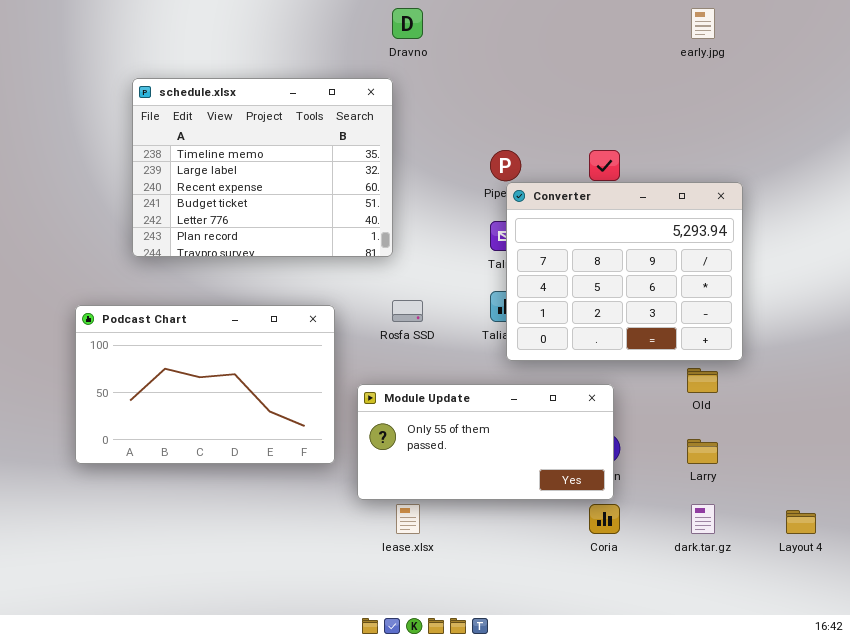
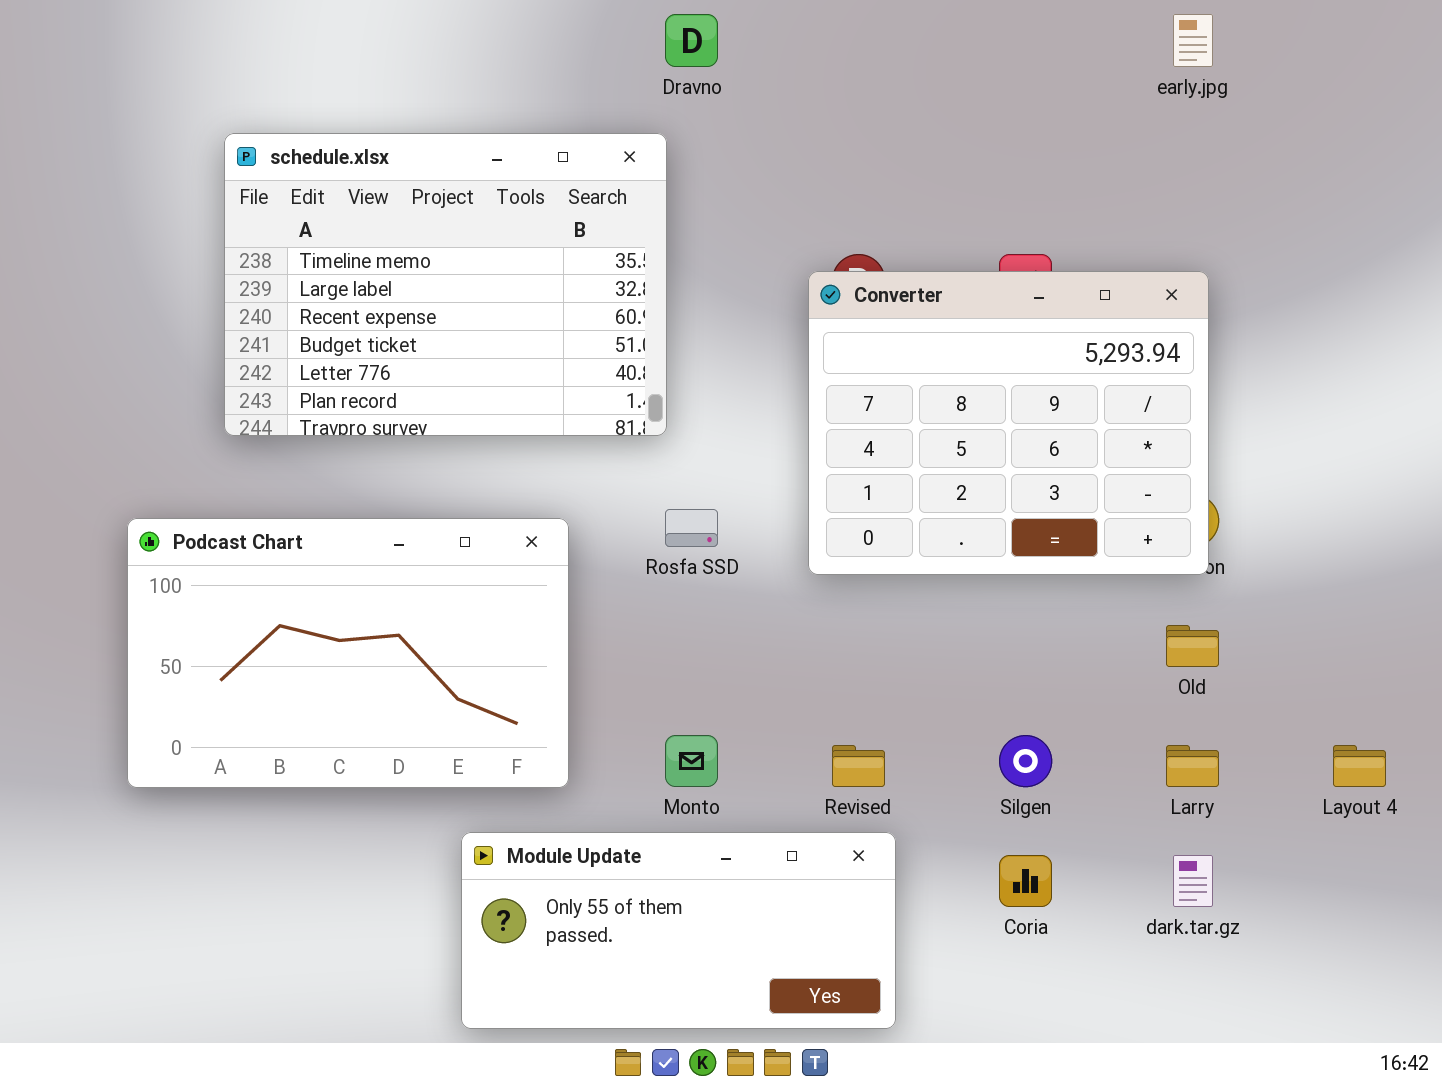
Converter: [506,182,743,361] -> [808,271,1209,575], moved
Module Update: [357,384,614,500] -> [461,832,896,1029], moved
Layout 4: [786,510,816,534] -> [1333,745,1386,787], moved

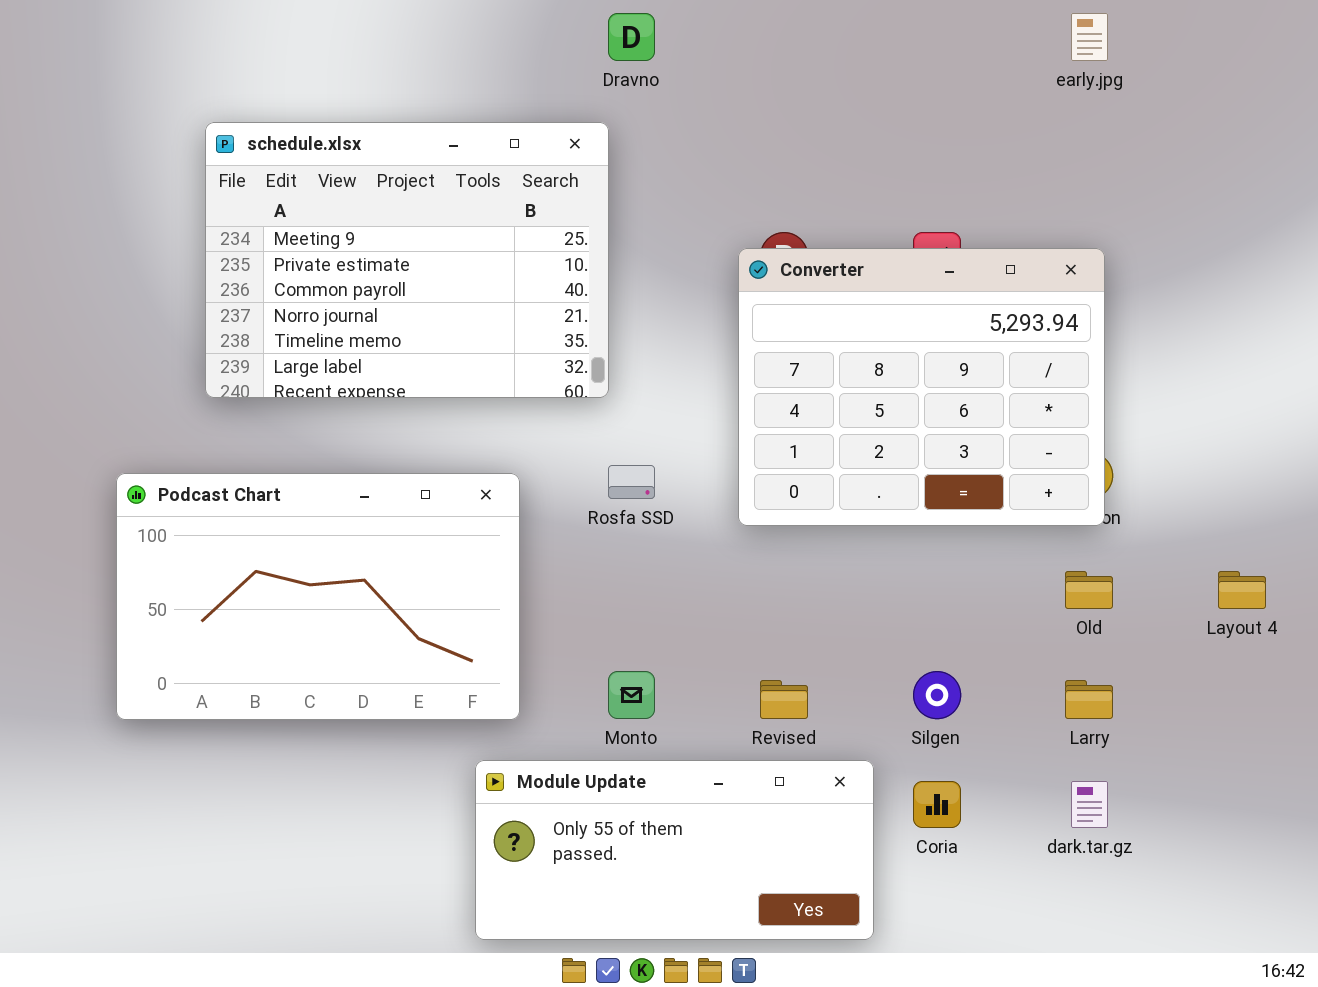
schedule.xlsx: [224,133,667,436] -> [205,122,609,398], scrolled up 4 rows
Layout 4: [1333,745,1386,787] -> [1218,571,1266,609], moved
Module Update: [461,832,896,1029] -> [475,760,874,940], moved

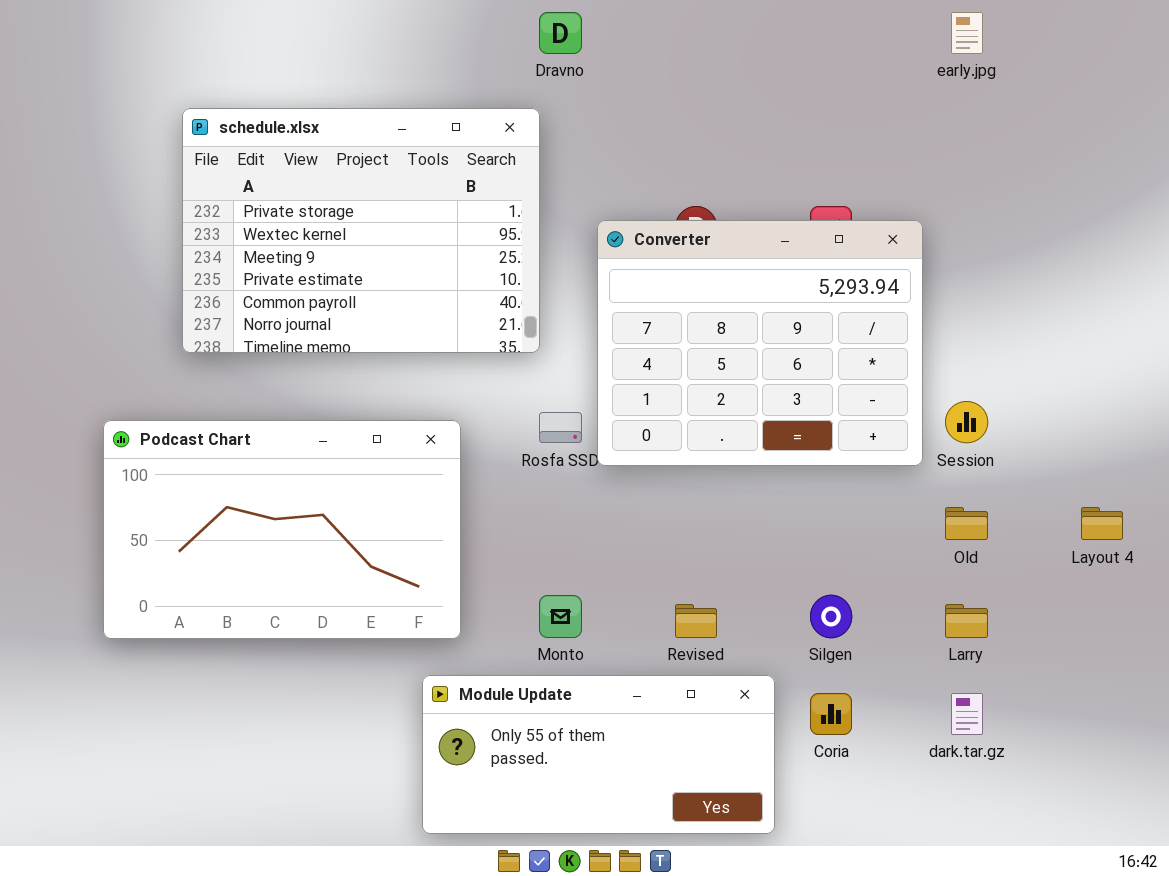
schedule.xlsx: [205,122,609,398] -> [182,108,540,353], scrolled up 2 rows
Converter: [738,248,1105,526] -> [597,220,923,466], moved

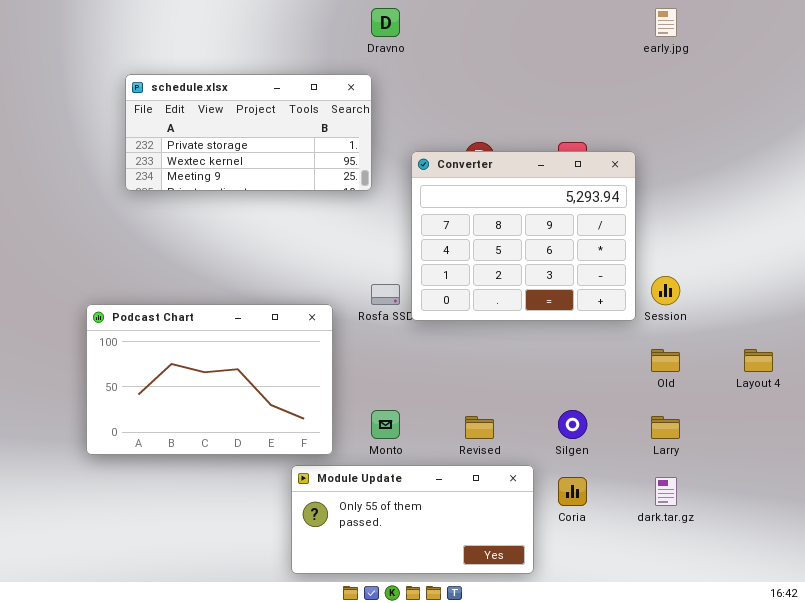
schedule.xlsx: [182,108,540,353] -> [125,74,372,191], resized
Podcast Chart: [103,420,461,639] -> [86,304,333,455], moved

